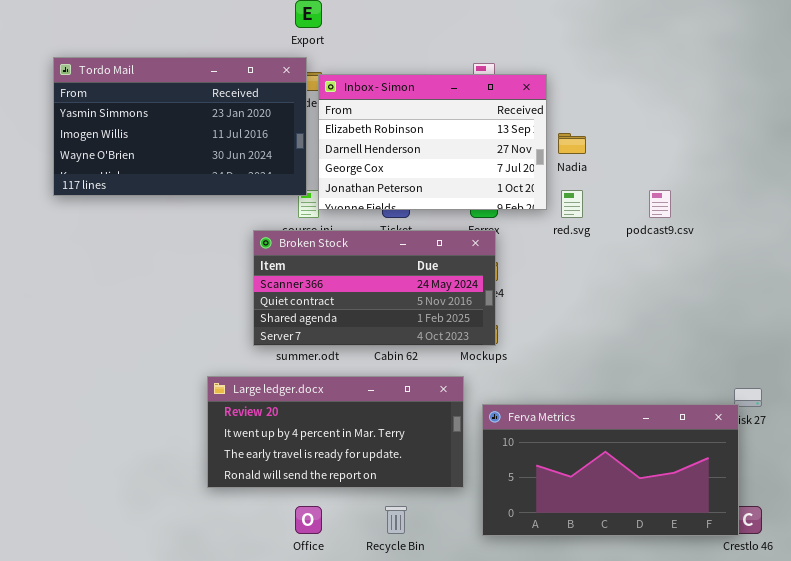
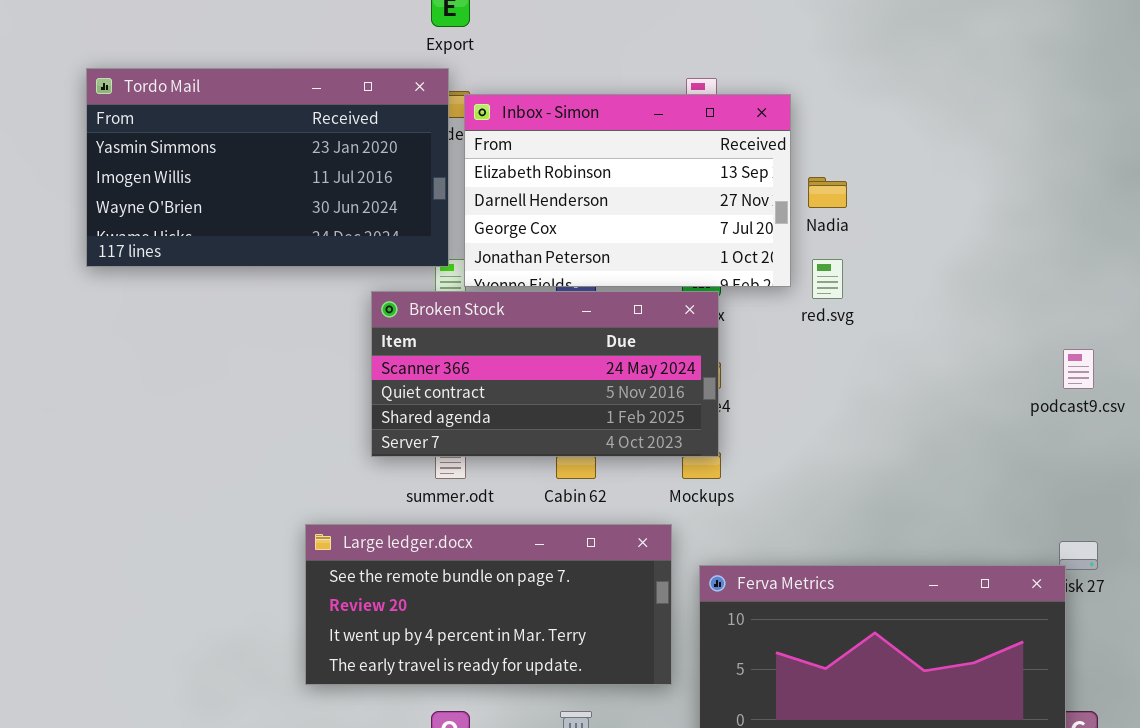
podcast9.csv: [649,190,671,218] -> [1063,349,1094,389], moved
Broken Stock: [253,230,496,346] -> [371,291,719,457], moved
Large ledger.docx: [207,376,464,488] -> [305,524,672,685], scrolled up 1 row

